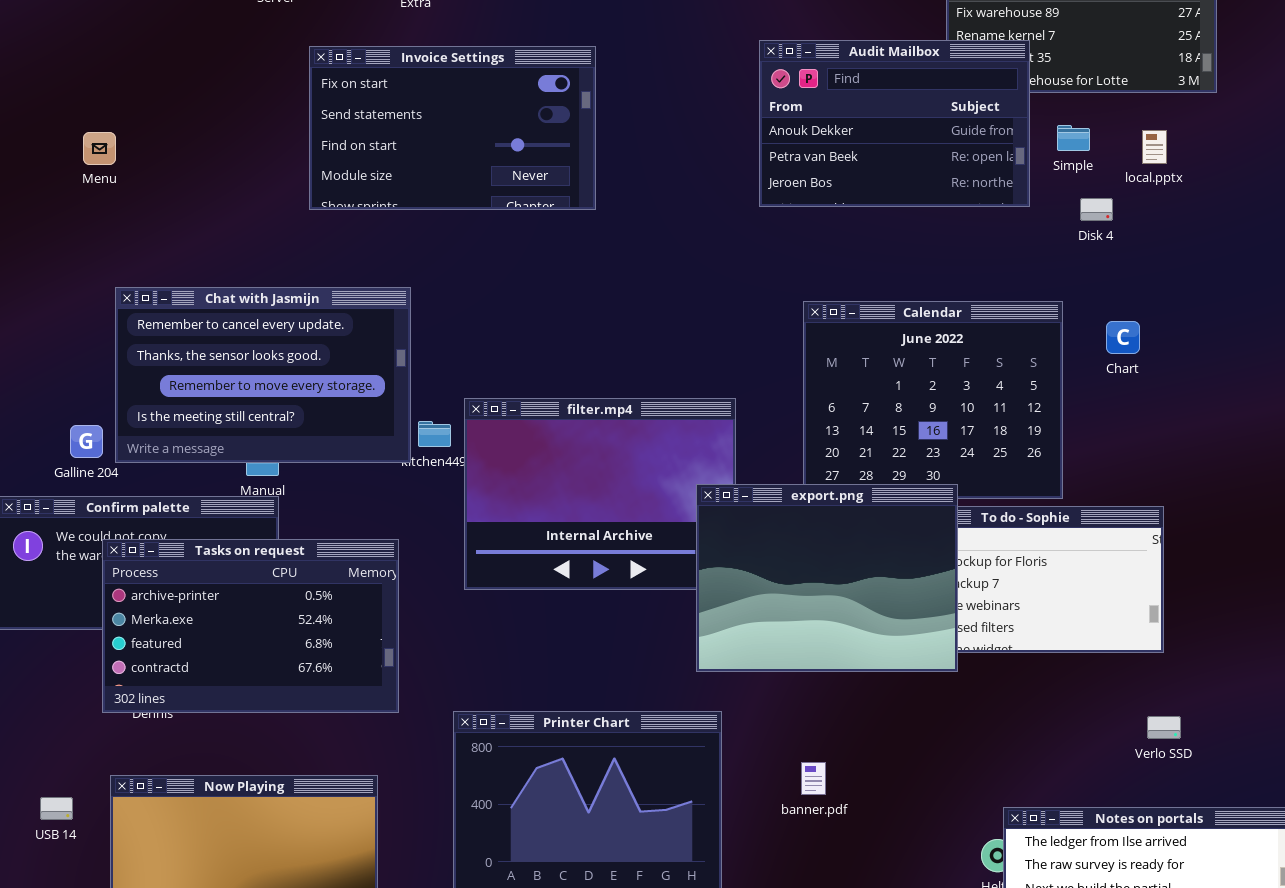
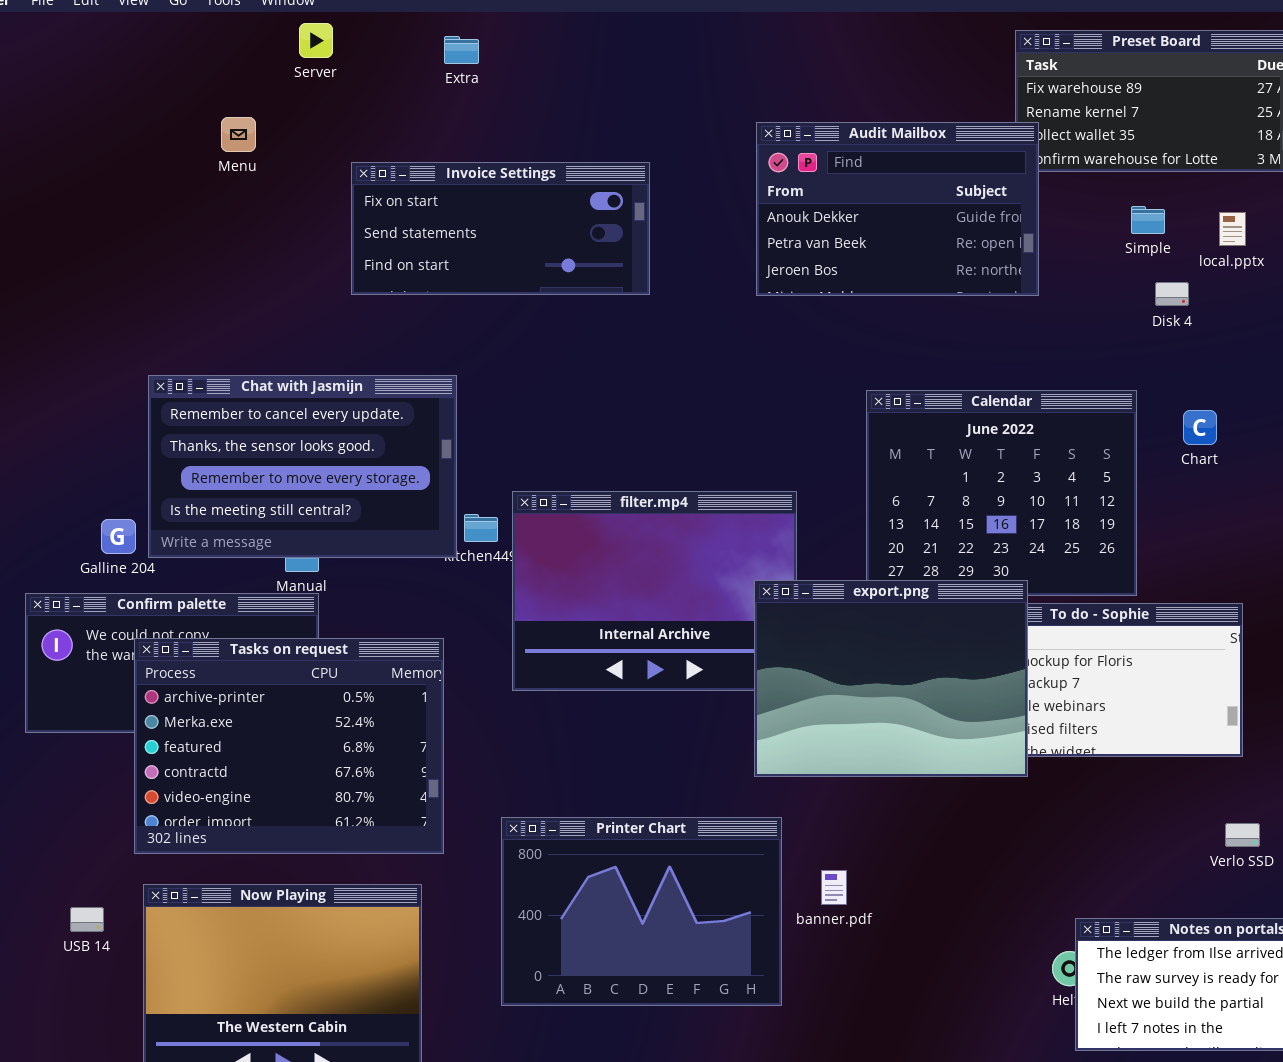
Audit Mailbox: [759,40,1030,207] -> [756,122,1039,296], moved
Invoice Settings: [309,46,596,210] -> [351,162,650,295], resized
Menu: [83,132,116,165] -> [221,117,256,152], moved
Tasks on request: [102,539,399,713] -> [134,638,444,854], resized
banner.pdf: [801,762,826,795] -> [821,870,847,905], moved

